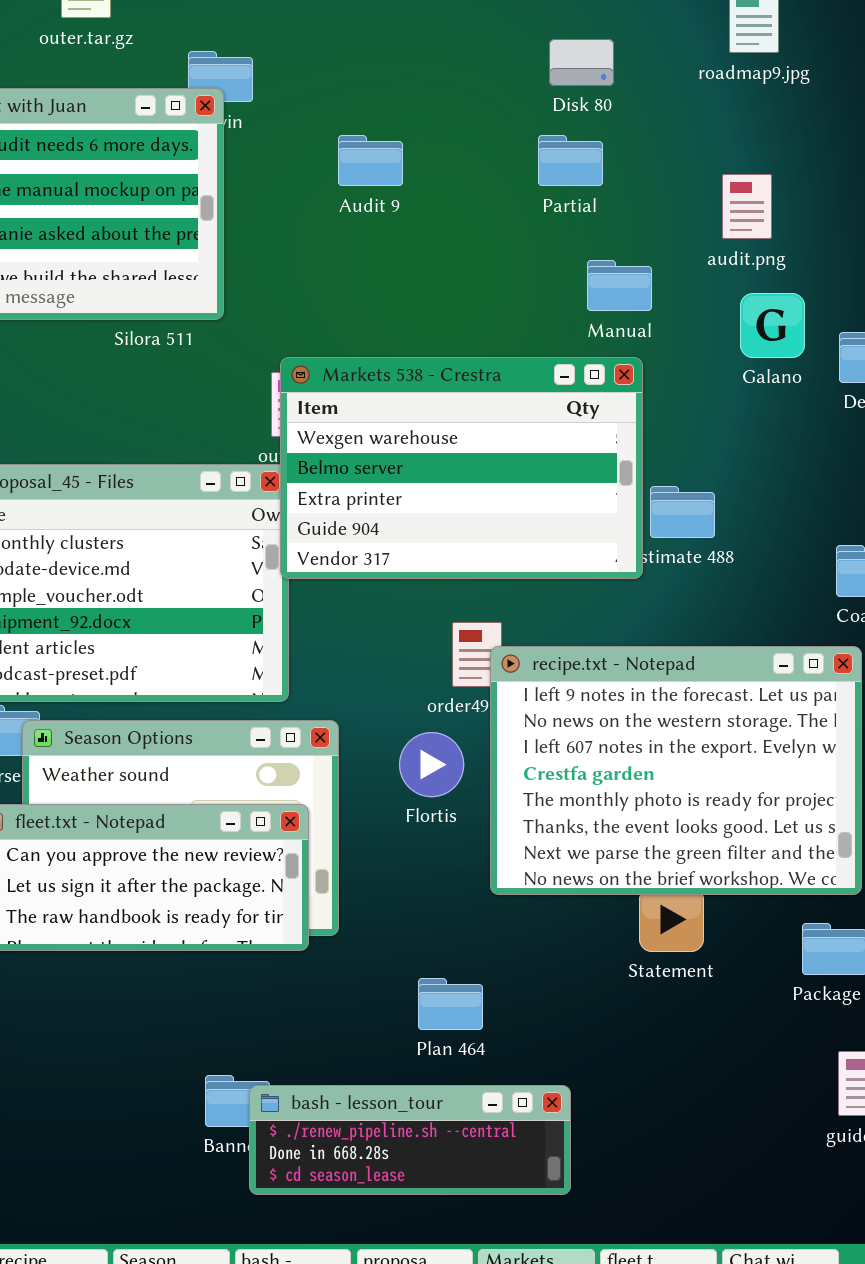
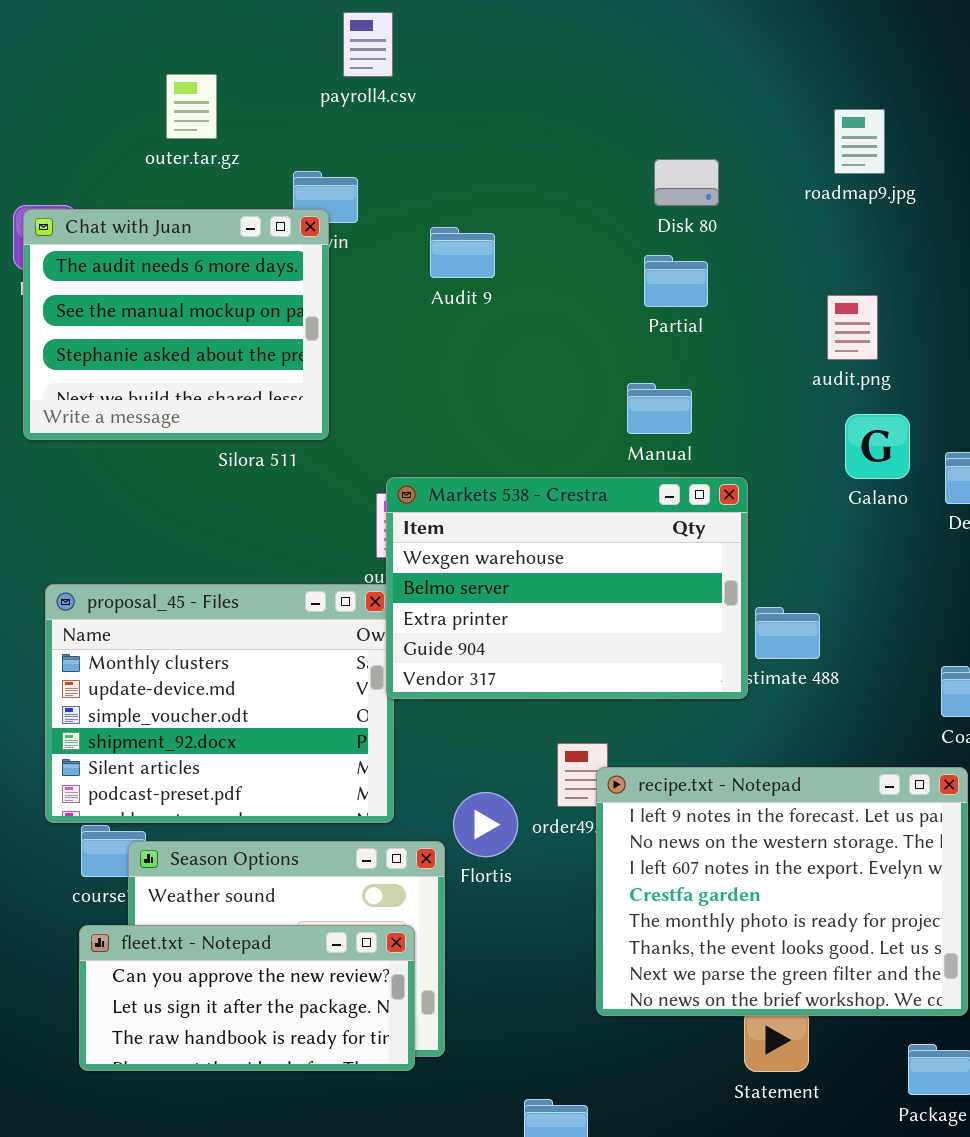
Audit 9: [338,135,403,186] -> [430,227,495,278], moved
Manual: [587,260,652,311] -> [627,383,692,434], moved
Flortis: [399,732,464,797] -> [453,792,518,857], moved

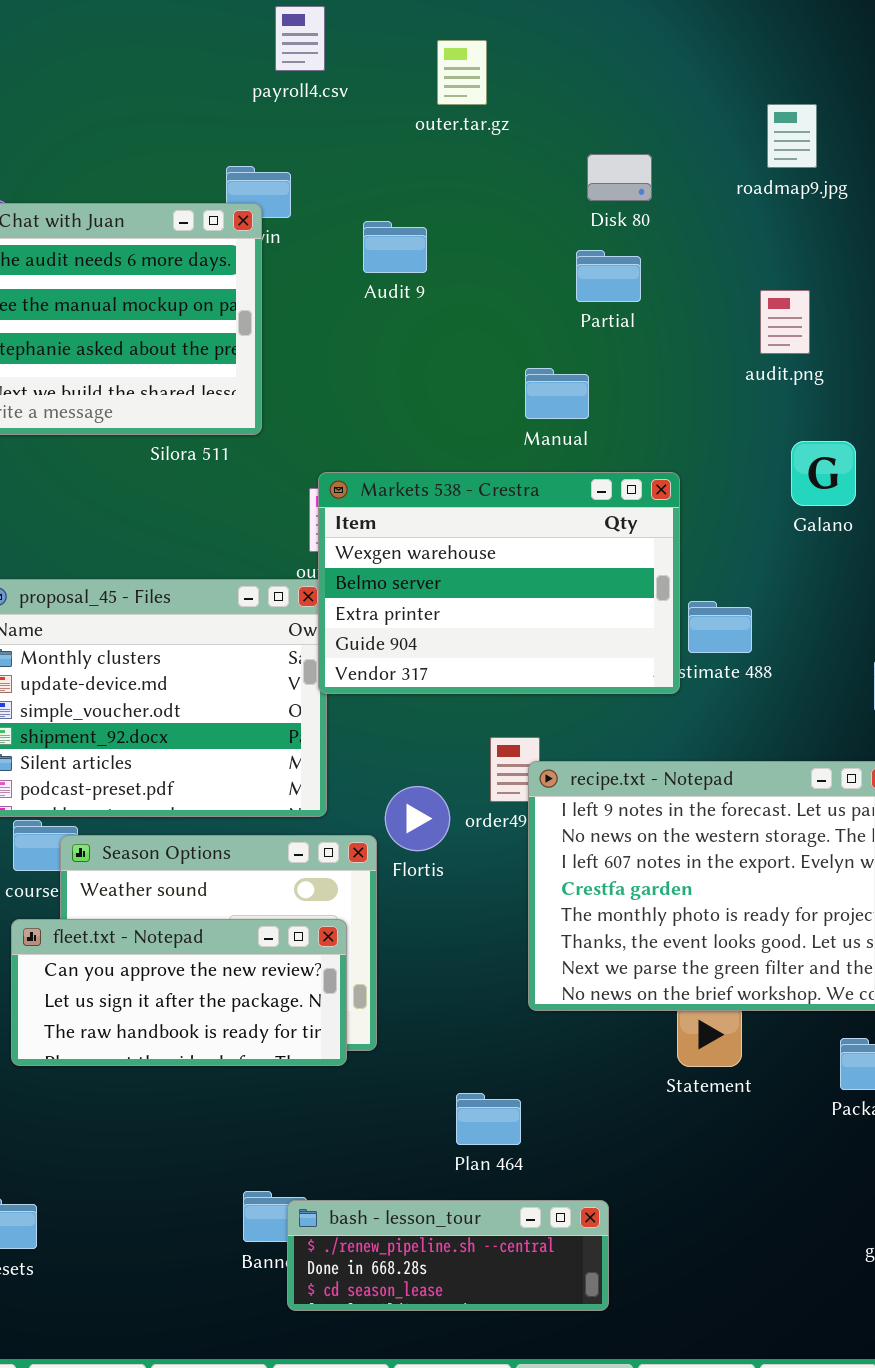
outer.tar.gz: [166,74,217,139] -> [437,40,487,105], moved
Manual: [627,383,692,434] -> [525,368,589,419], moved
Galano: [845,414,910,479] -> [791,441,856,506], moved

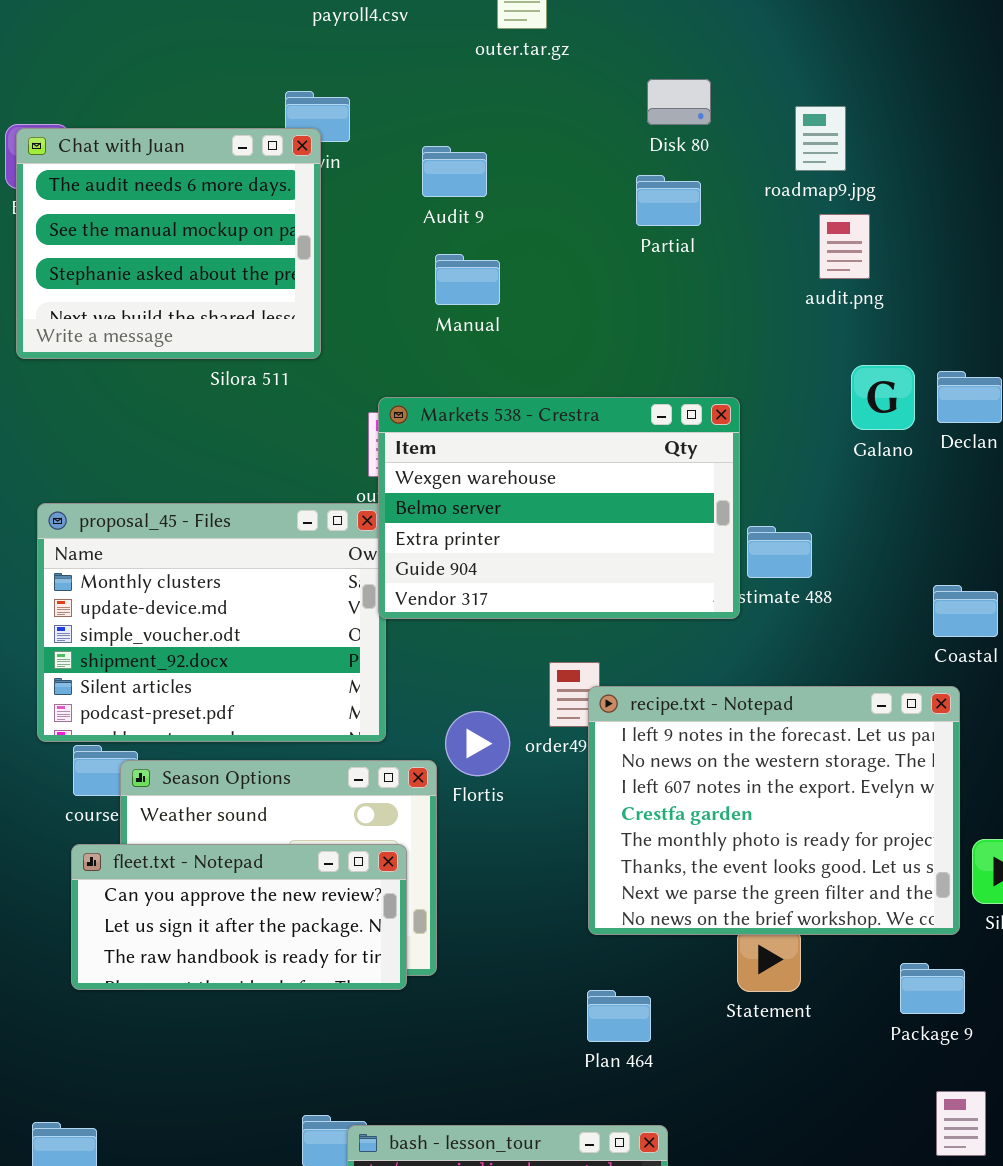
roadmap9.jpg: [767,104,817,168] -> [795,106,846,171], moved
Manual: [525,368,589,419] -> [435,254,500,305], moved
Plan 464: [456,1093,521,1145] -> [587,990,651,1042], moved

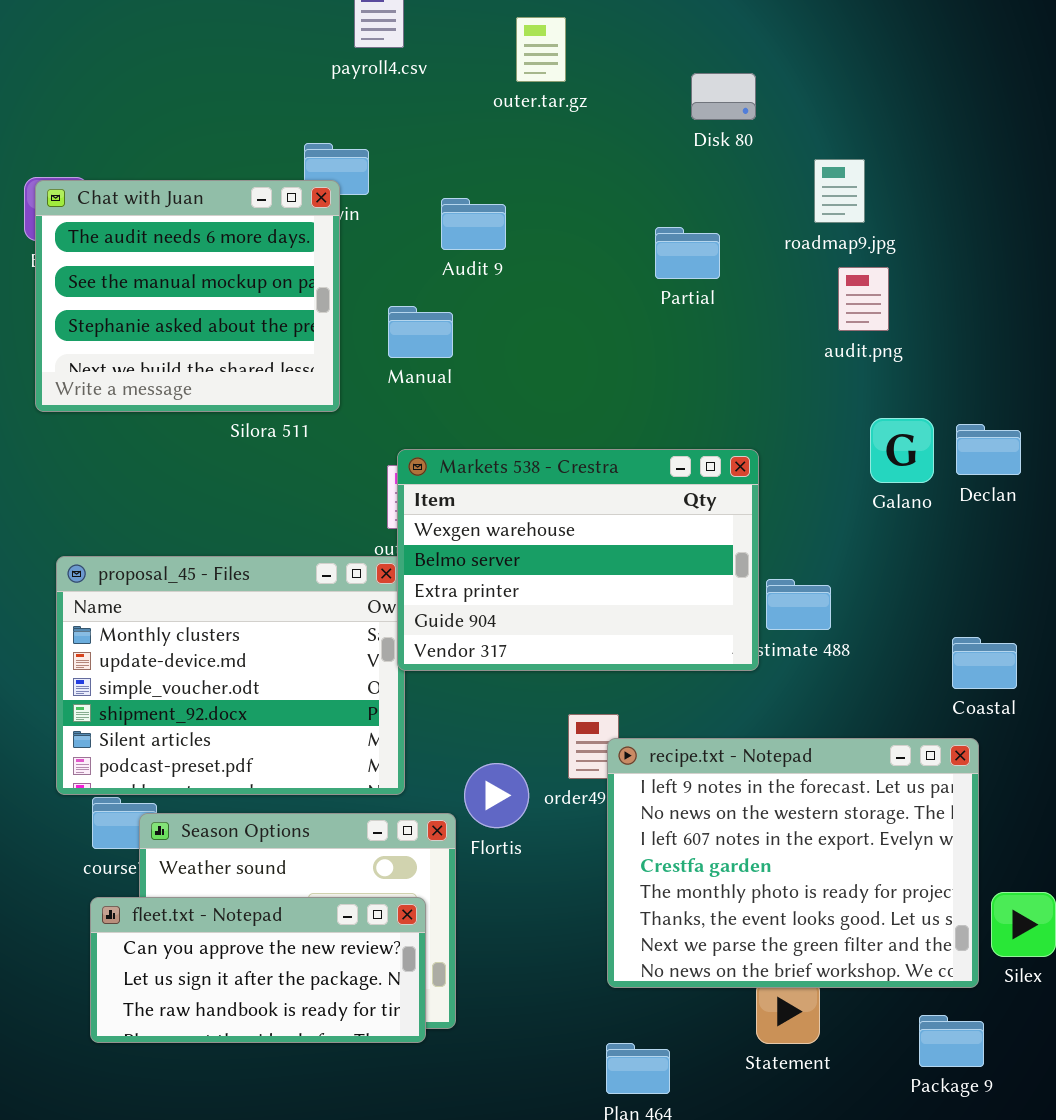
Disk 80: [647,79,711,125] -> [691,73,756,120], moved
Manual: [435,254,500,305] -> [388,306,453,358], moved

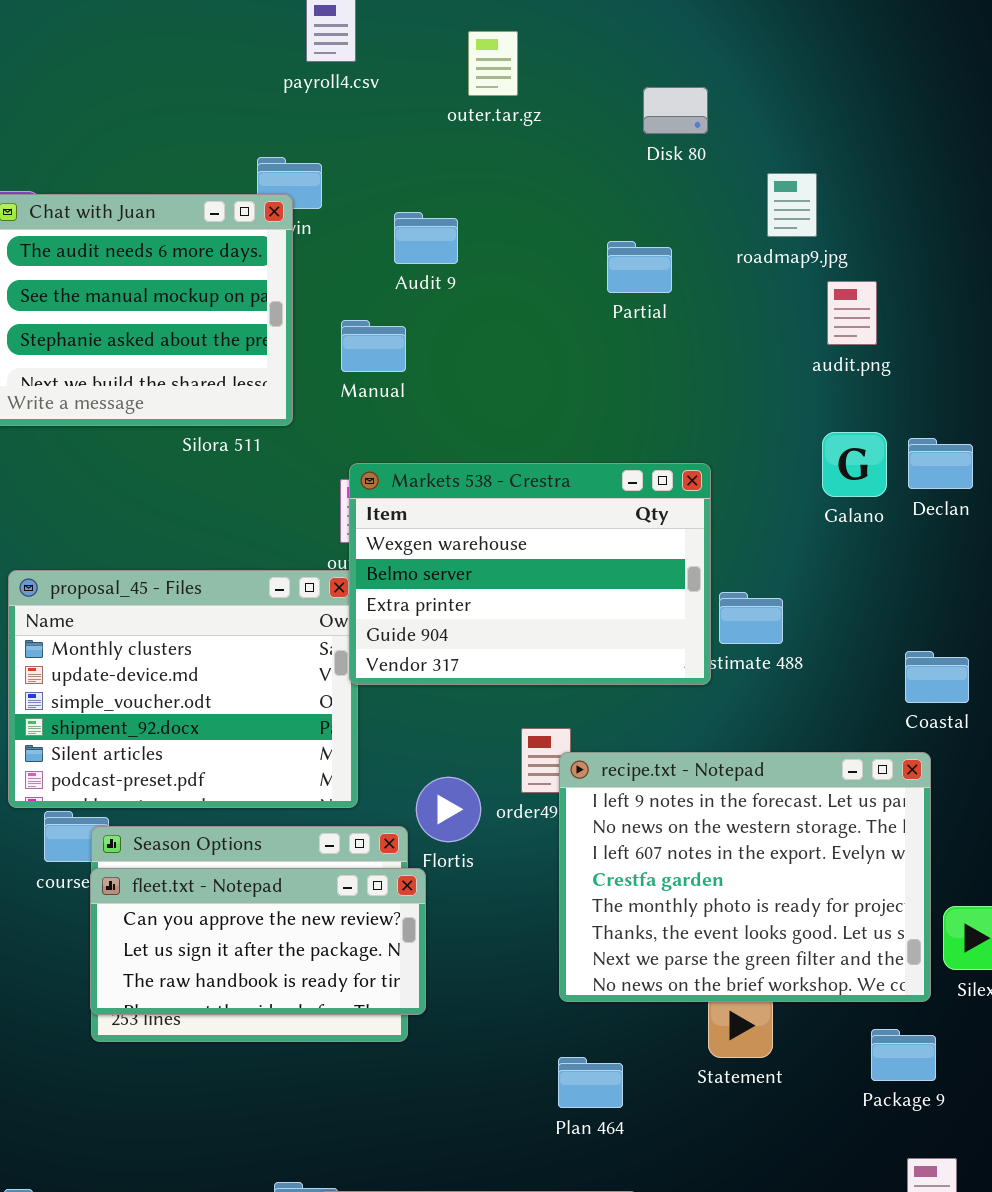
audit.png: [838,267,889,331] -> [827,281,877,345], moved
fleet.txt - Notepad: [90,897,426,1043] -> [90,868,426,1015], moved

